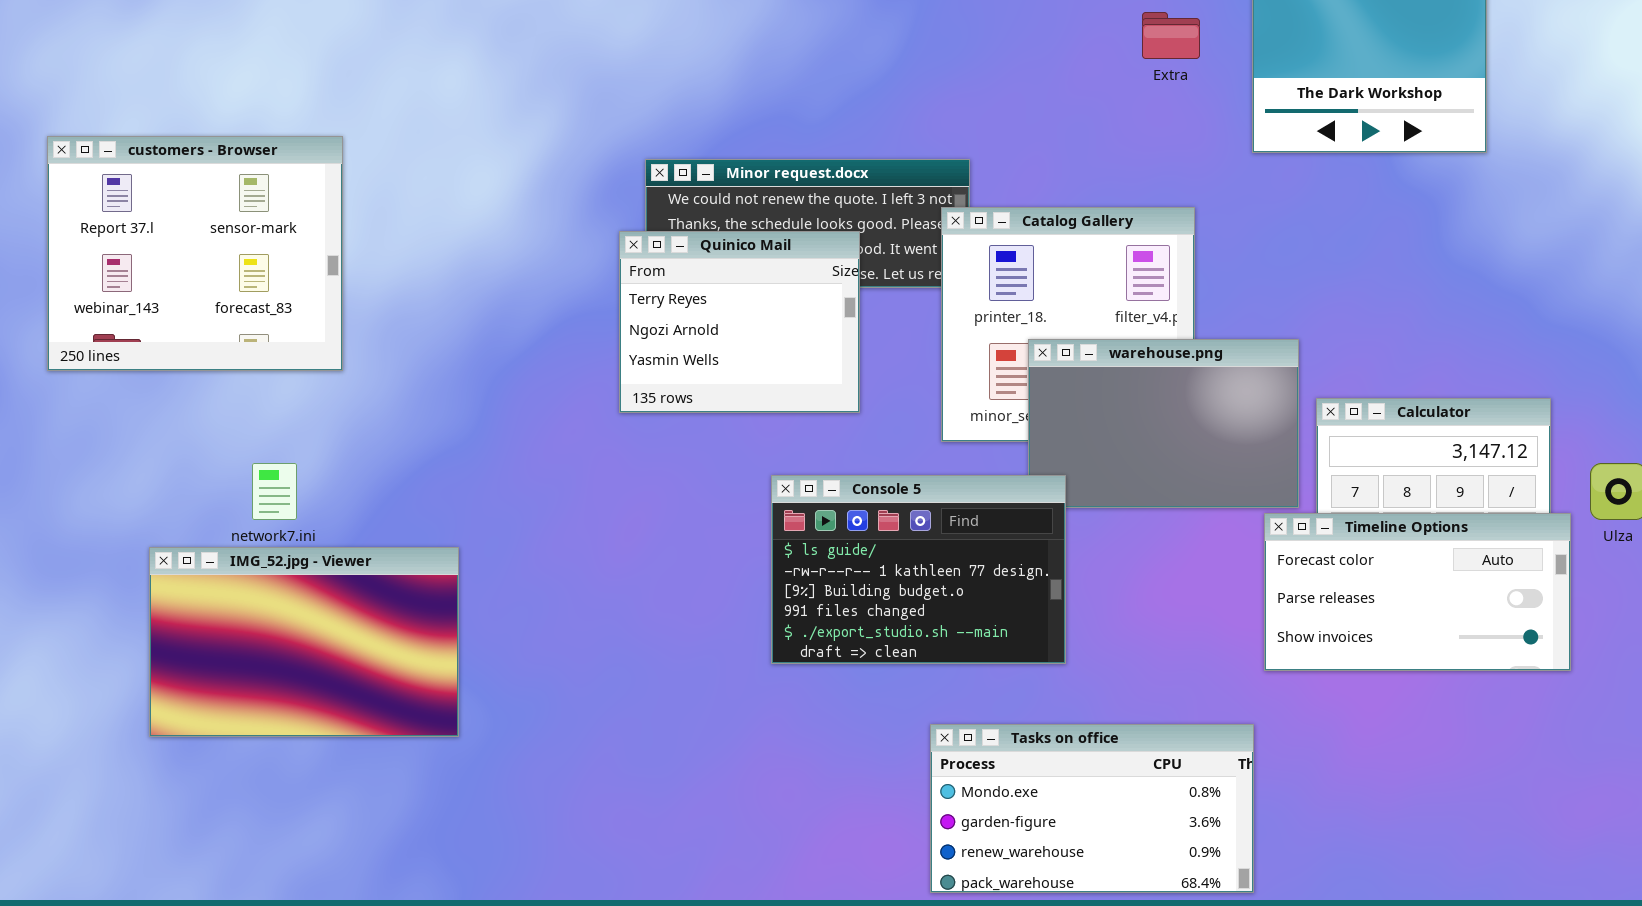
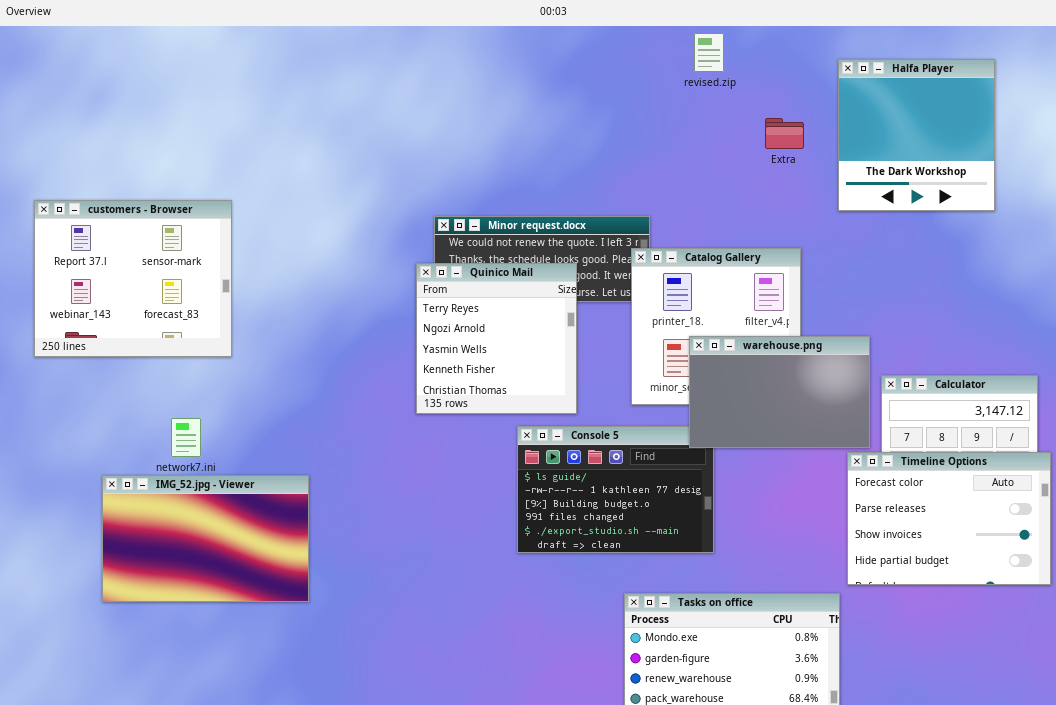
Quinico Mail: [619,231,860,413] -> [416,263,577,414], resized
warehouse.png: [1028,339,1299,508] -> [689,336,870,448], raised
Timeline Options: [1264,513,1571,671] -> [847,452,1051,585], resized

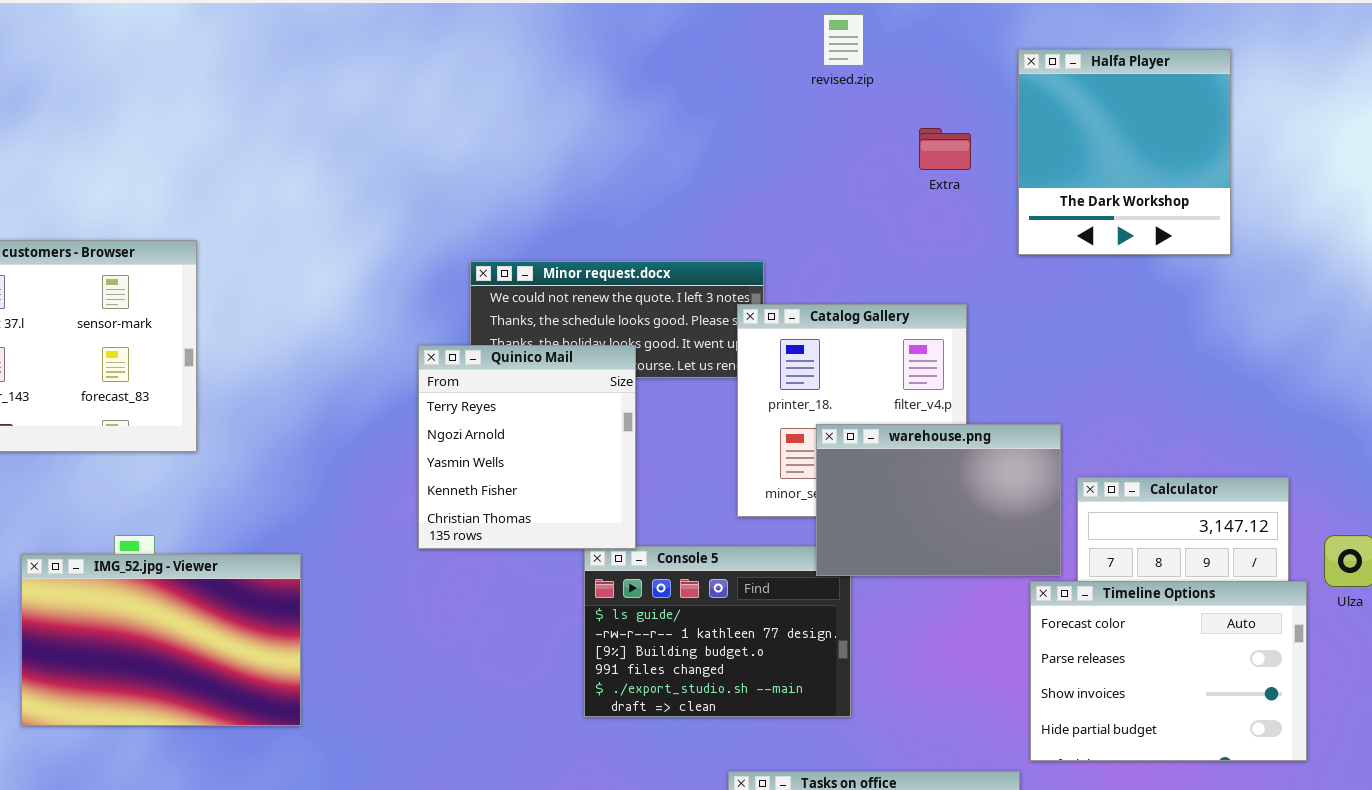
Quinico Mail: [416,263,577,414] -> [418,345,636,549], moved
IMG_52.jpg - Viewer: [102,475,309,602] -> [21,554,301,726], moved

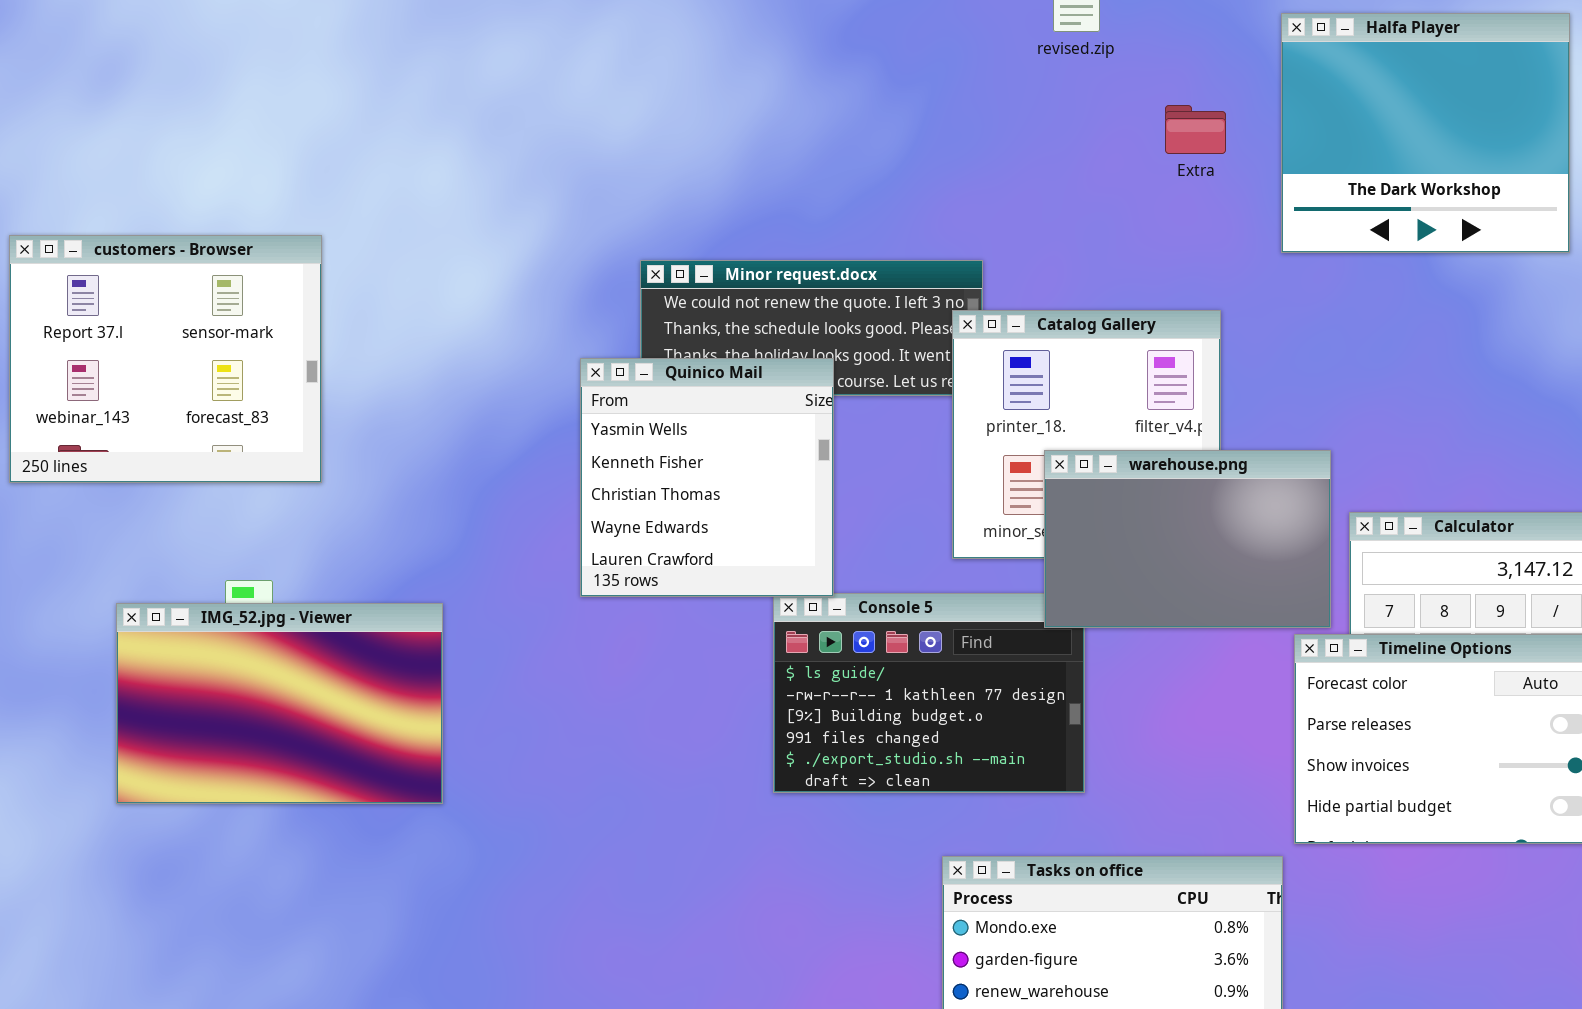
Halfa Player: [1018,49,1231,255] -> [1281,13,1570,253], resized
Quinico Mail: [418,345,636,549] -> [580,358,834,597], scrolled down 2 rows

